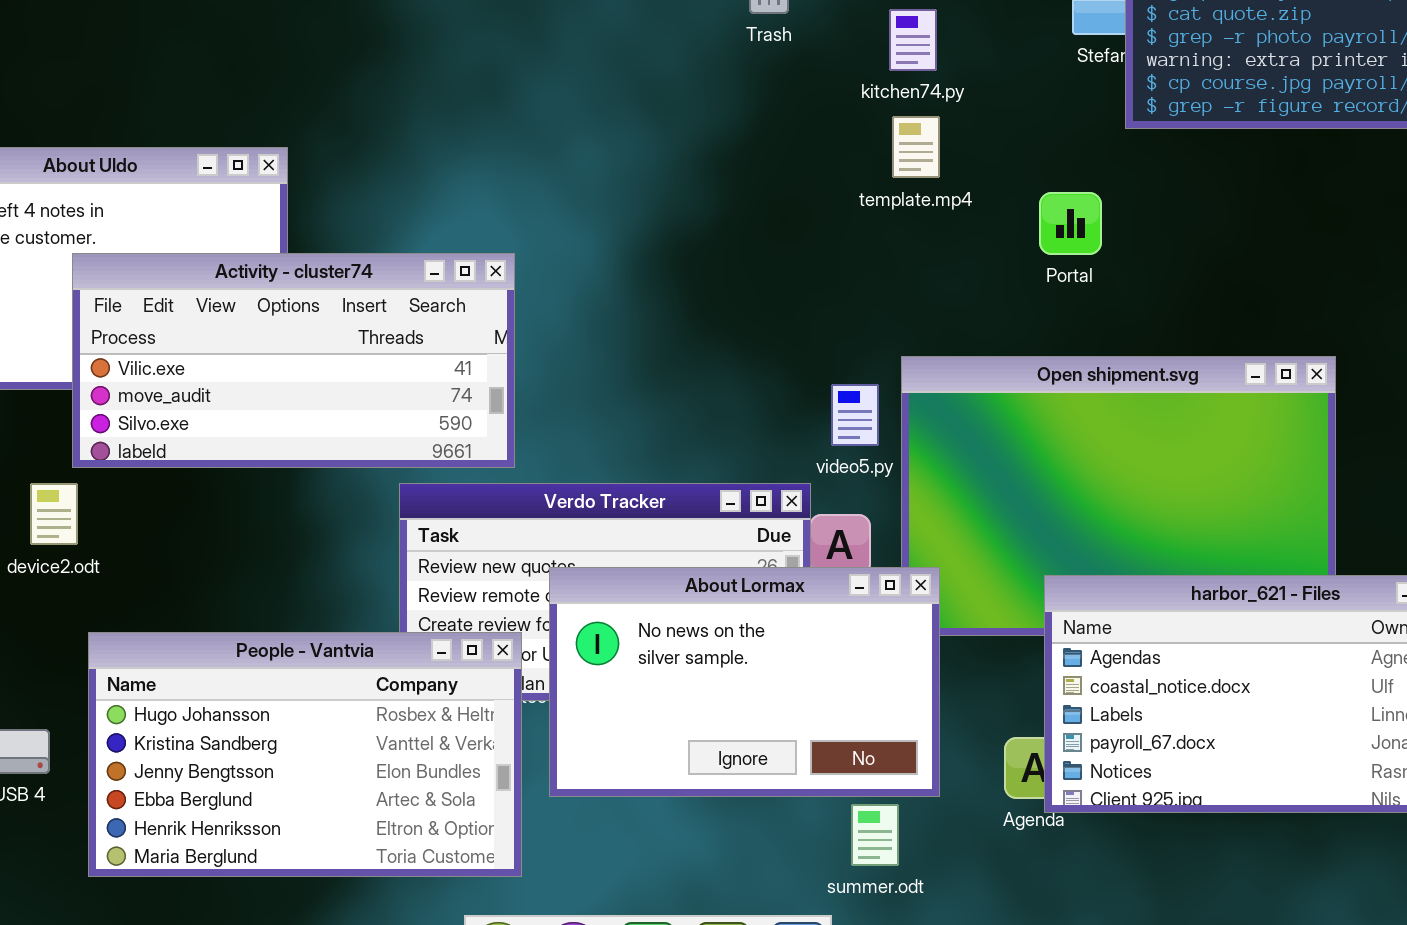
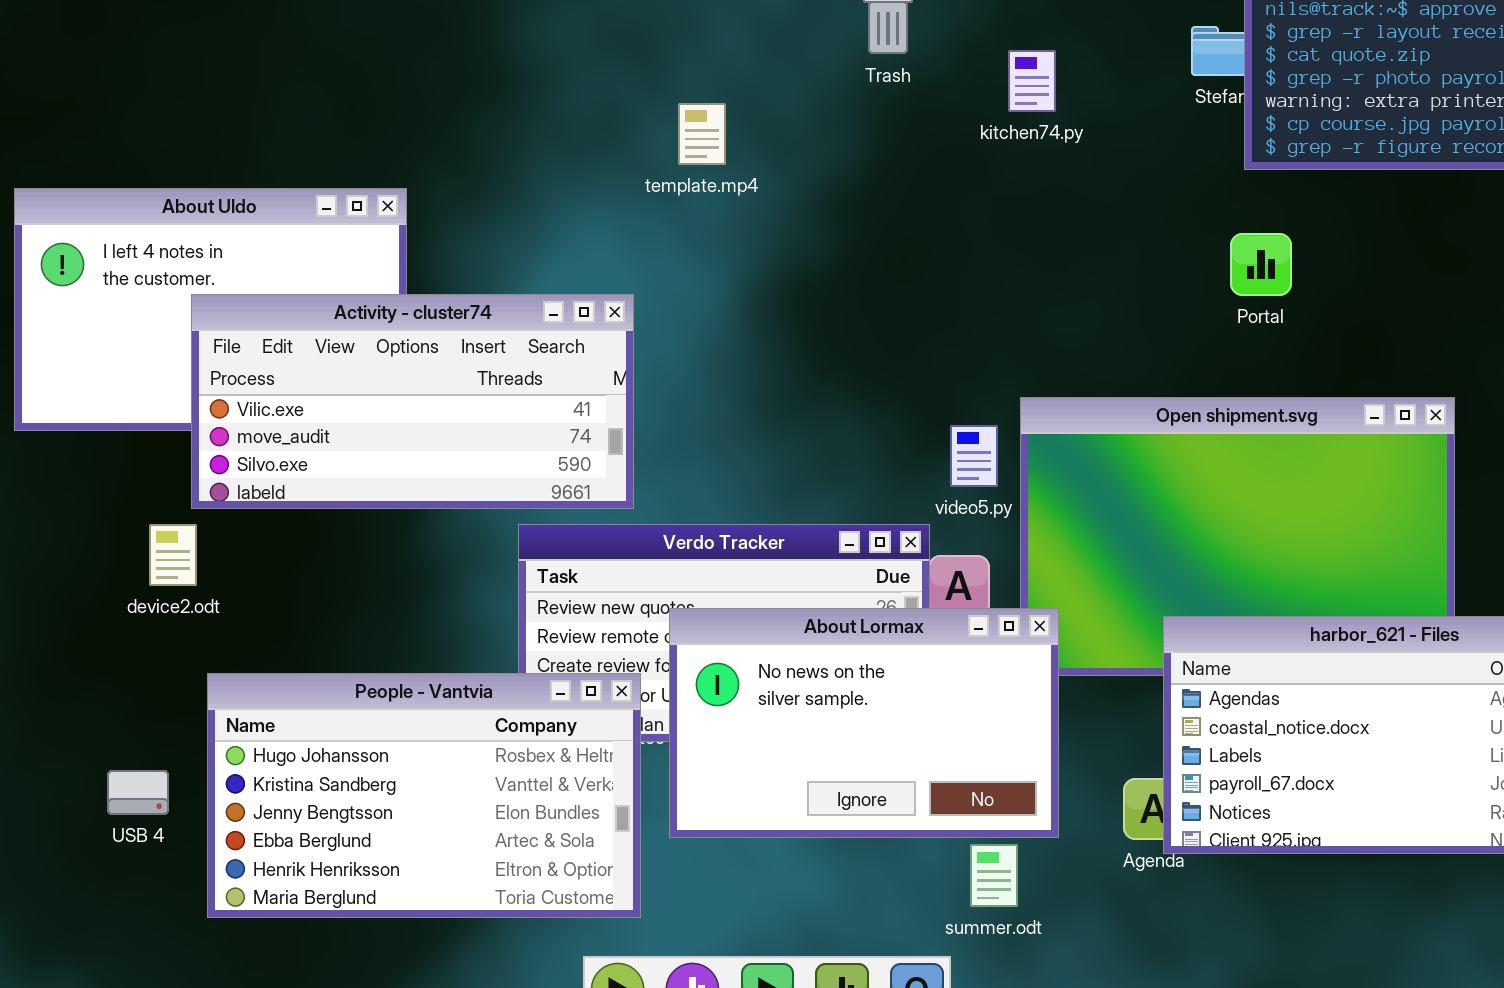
template.mp4: [892,116,940,178] -> [678,103,726,165], moved
Portal: [1039,192,1102,255] -> [1230,233,1292,296], moved

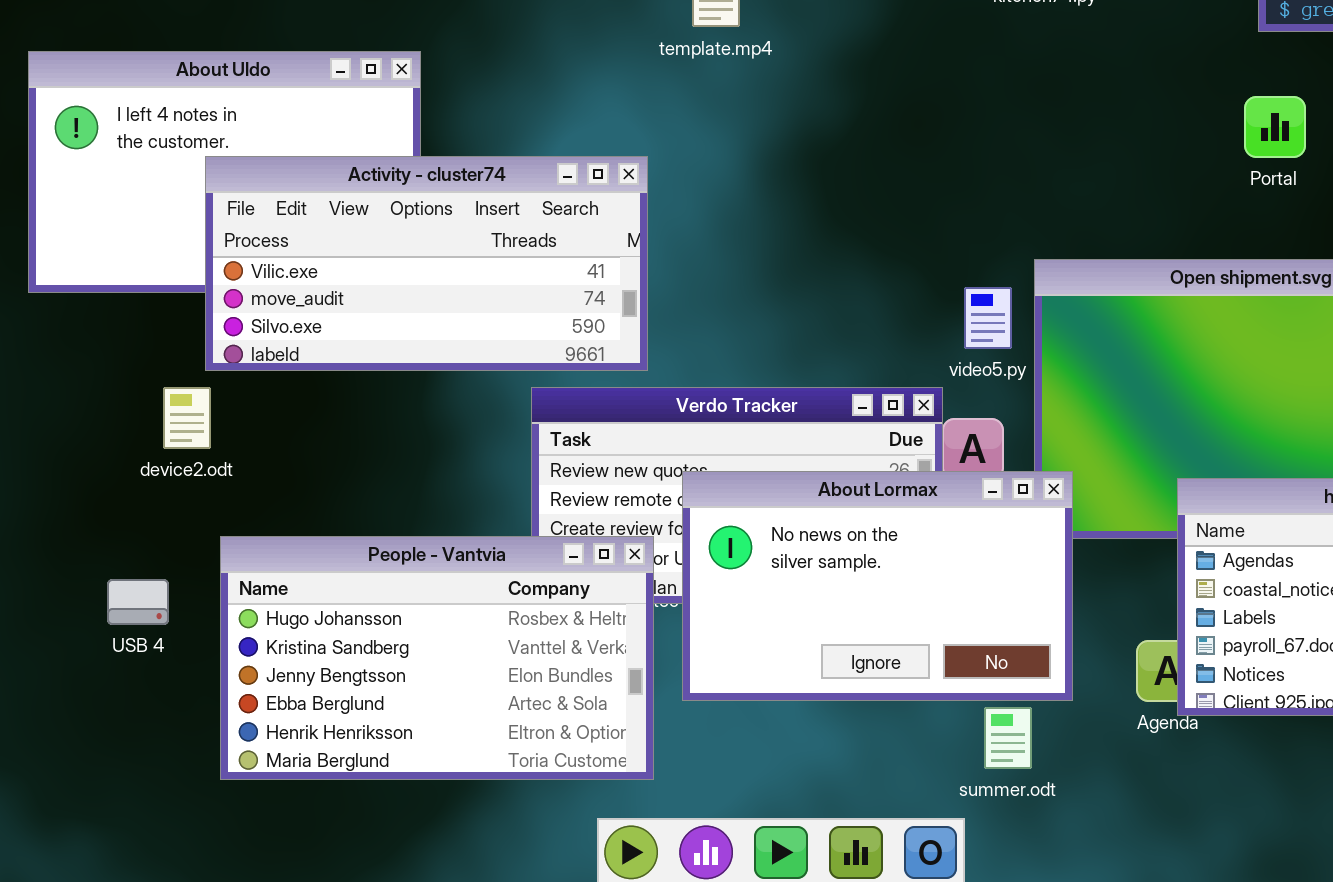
USB 4: [107,770,169,815] -> [107,579,169,625], moved

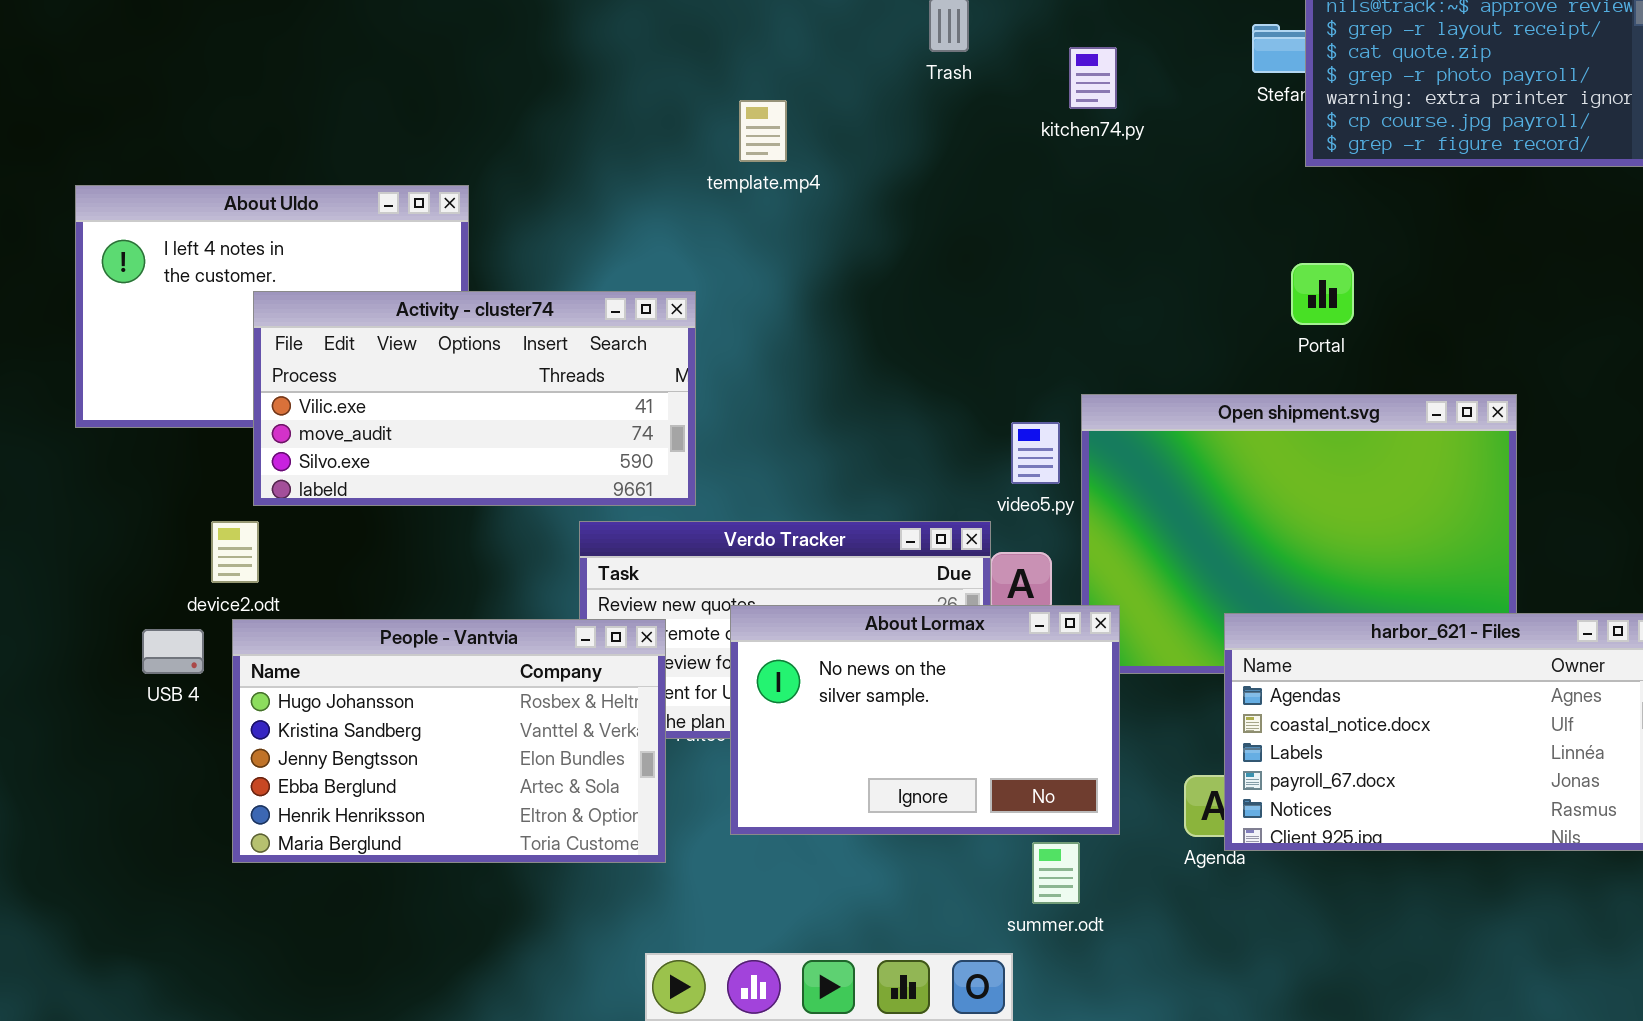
Portal: [1244,96,1306,158] -> [1291,263,1354,325], moved
People - Vantvia: [220,536,654,780] -> [232,619,666,863], moved
USB 4: [107,579,169,625] -> [142,629,204,674], moved

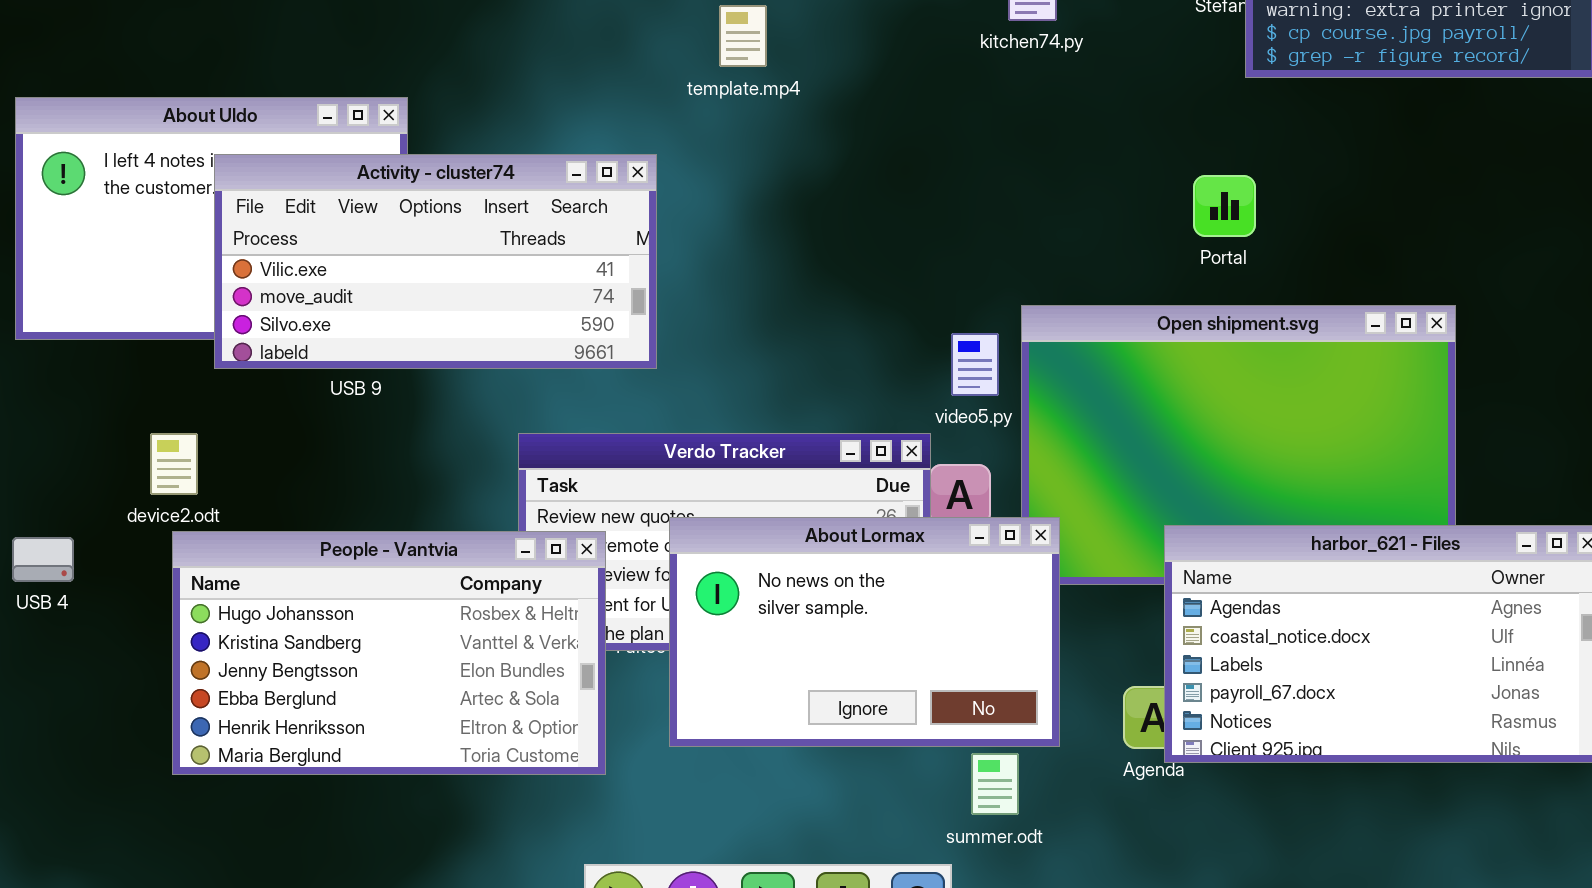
template.mp4: [739,100,787,162] -> [719,5,767,67], moved
Portal: [1291,263,1354,325] -> [1193,175,1256,237], moved
Activity - cluster74: [253,291,696,506] -> [214,154,657,369], moved
USB 4: [142,629,204,674] -> [12,537,74,582], moved

